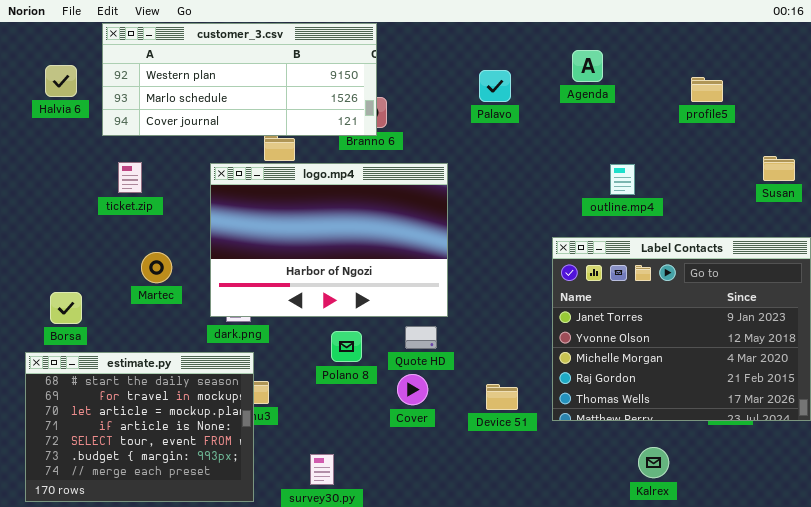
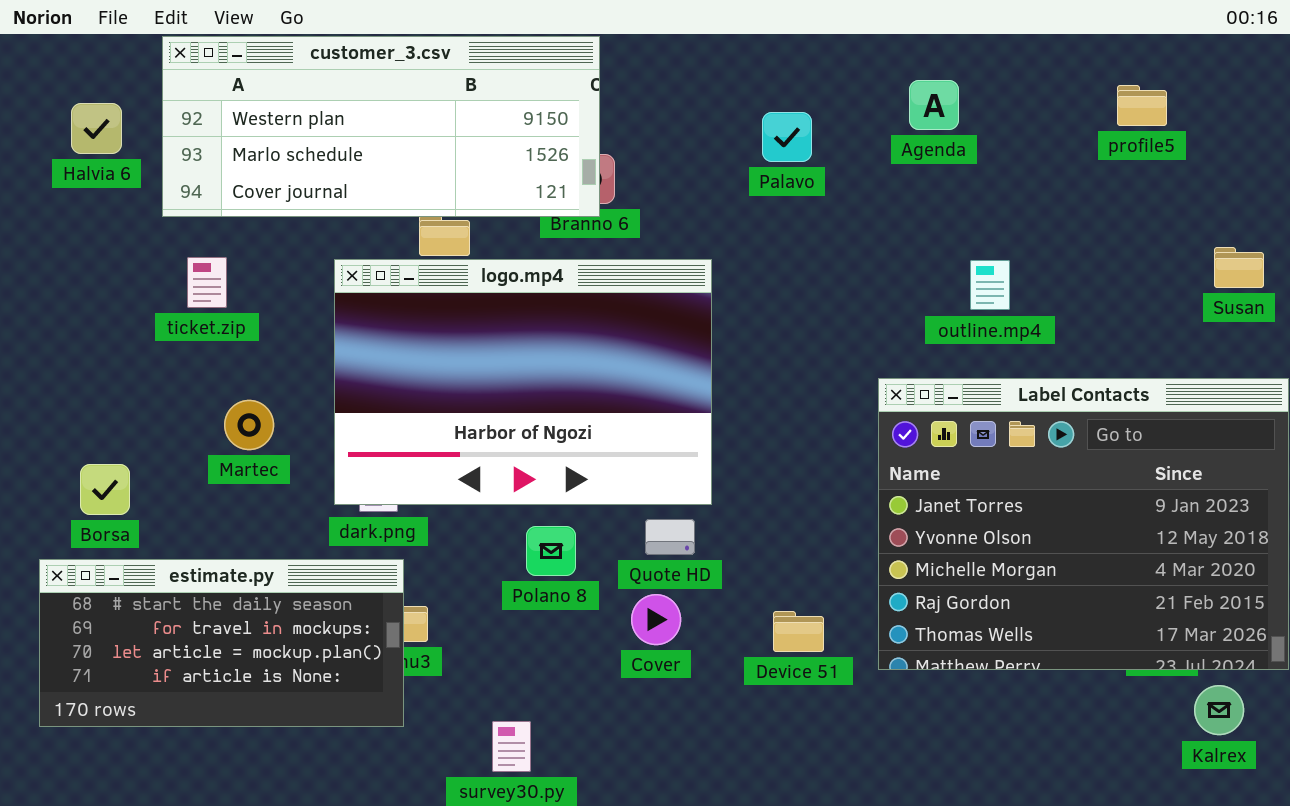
profile5: [691,77,723,102] -> [1117,85,1167,126], moved
estimate.py: [25,352,254,502] -> [39,559,404,727], resized
Kalrex: [638,447,669,478] -> [1194,685,1244,735], moved

